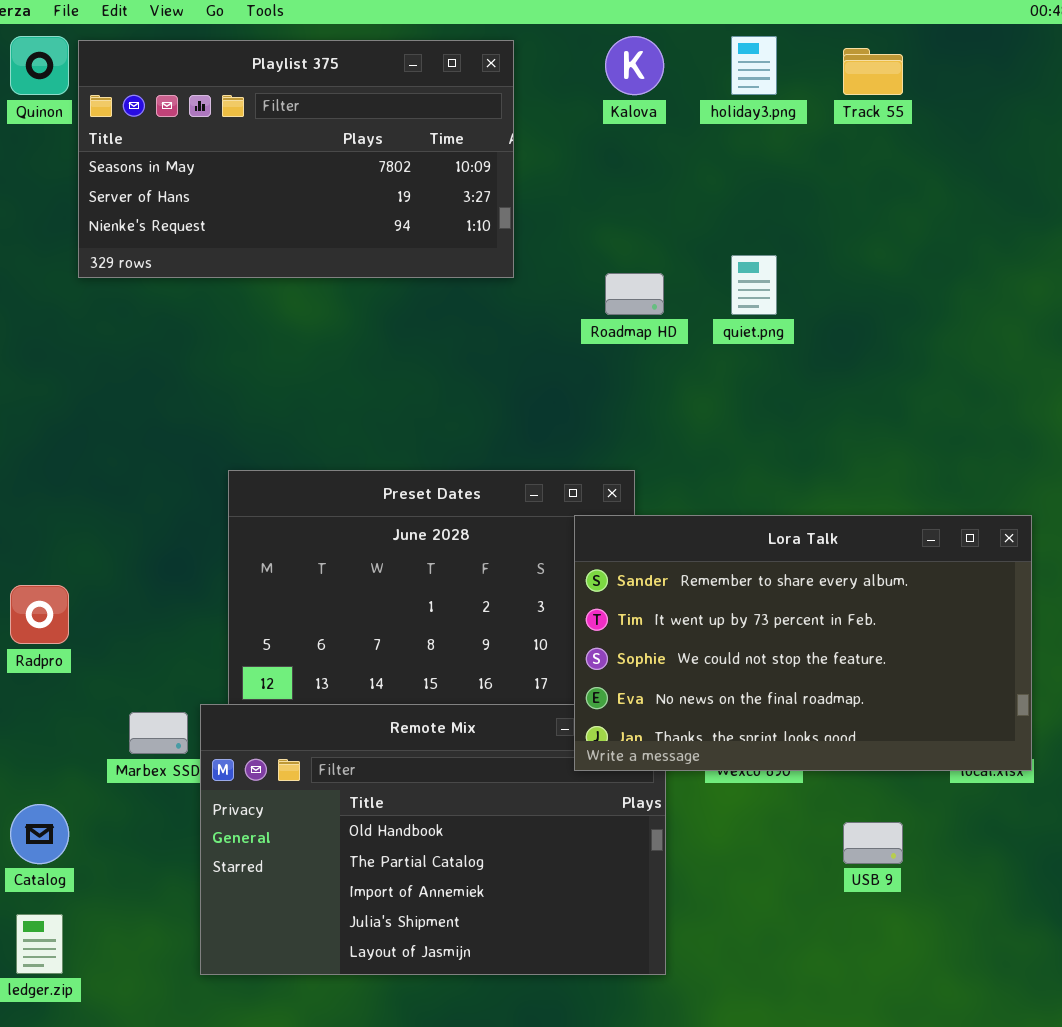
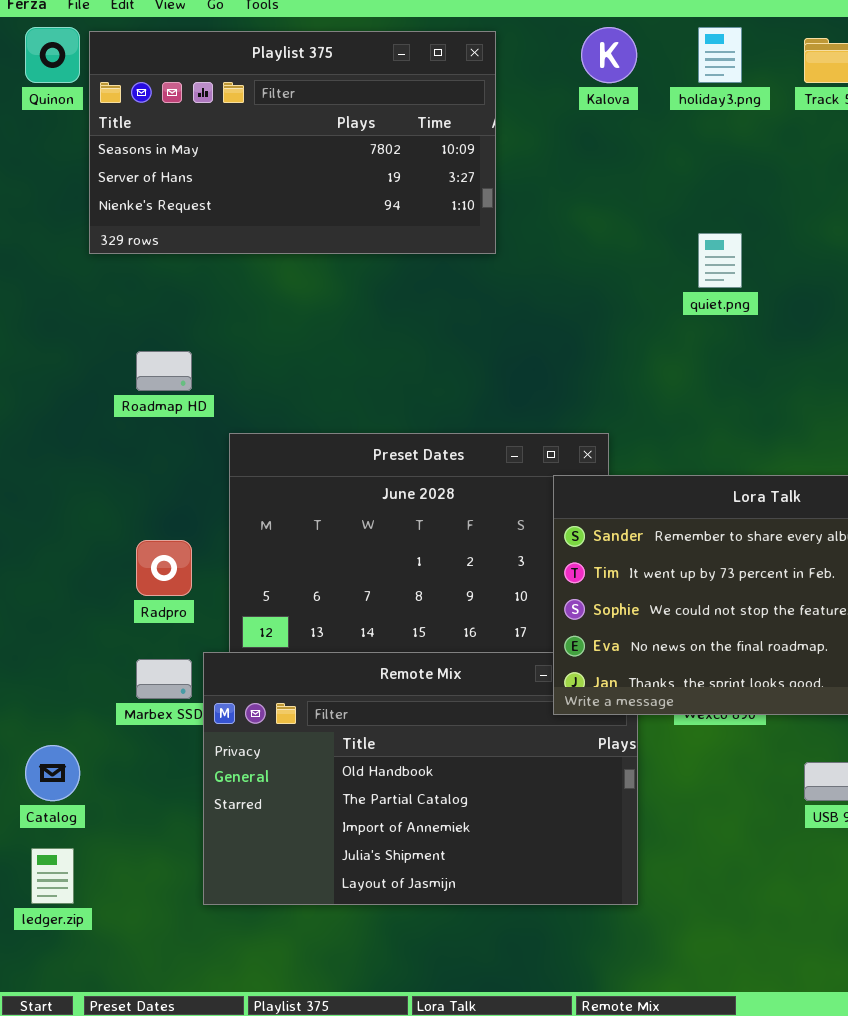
Roadmap HD: [605,273,664,315] -> [136,351,192,391], moved
Radpro: [10,585,69,644] -> [136,540,192,596], moved

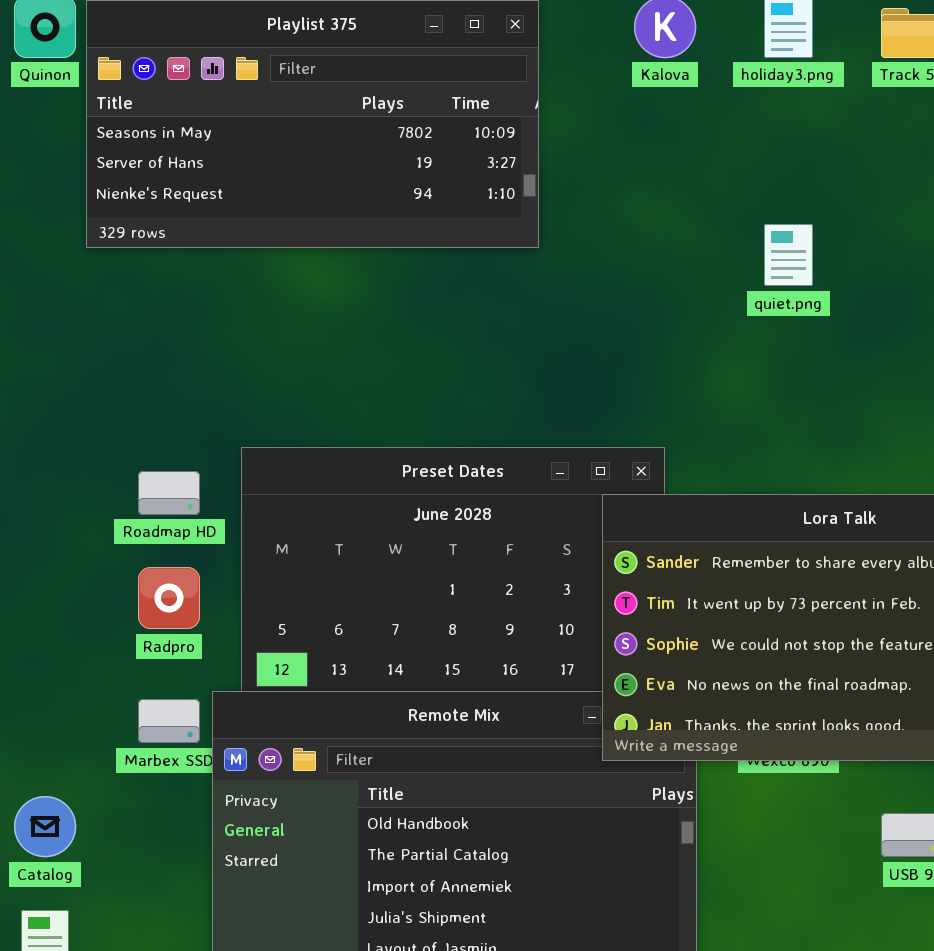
Roadmap HD: [136,351,192,391] -> [138,471,200,515], moved

